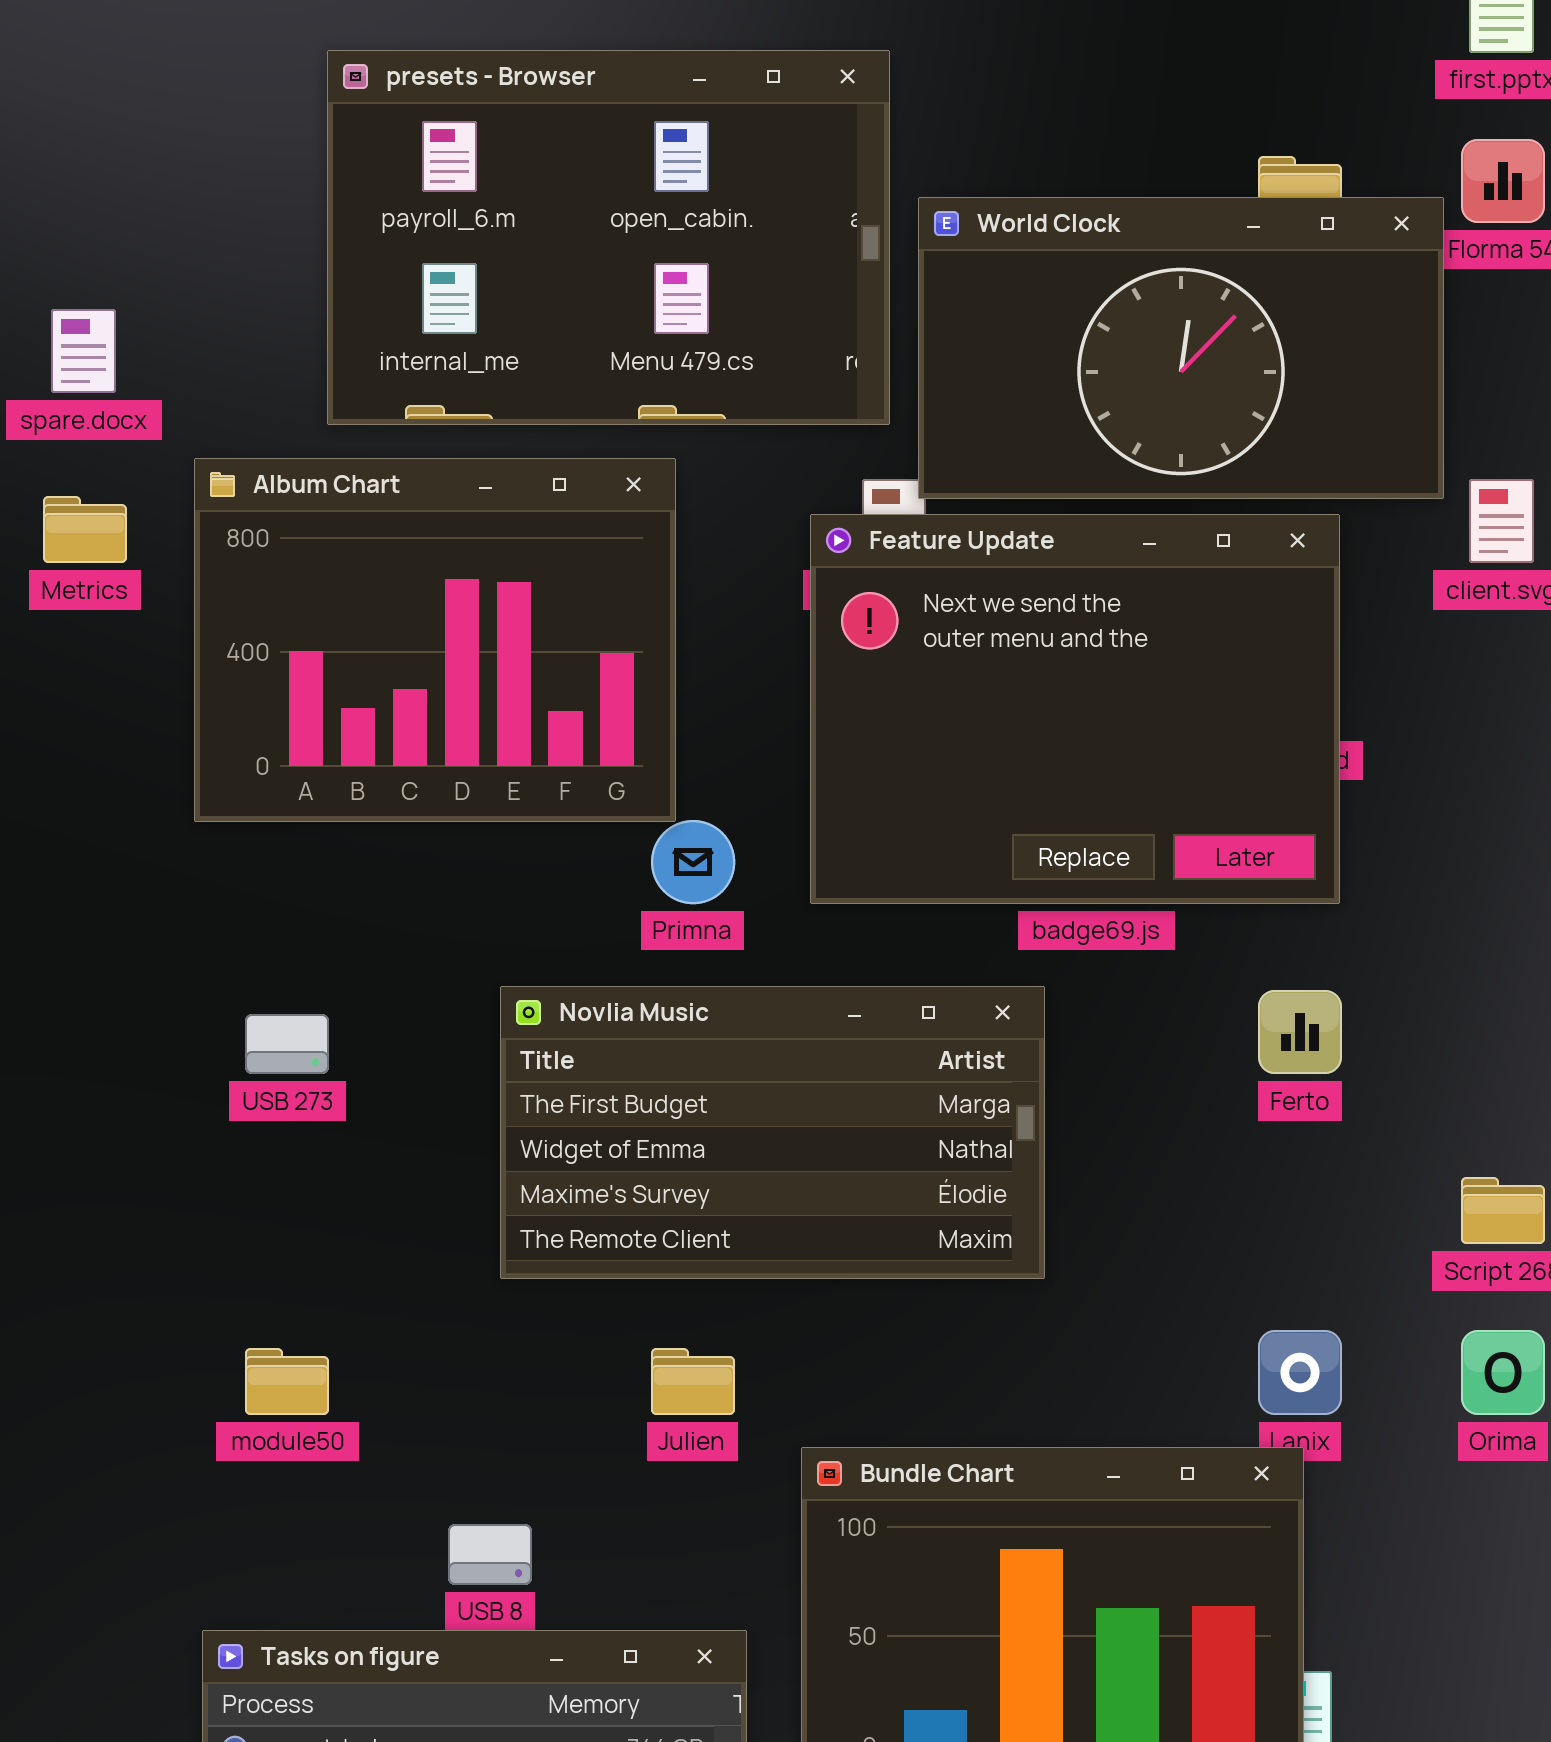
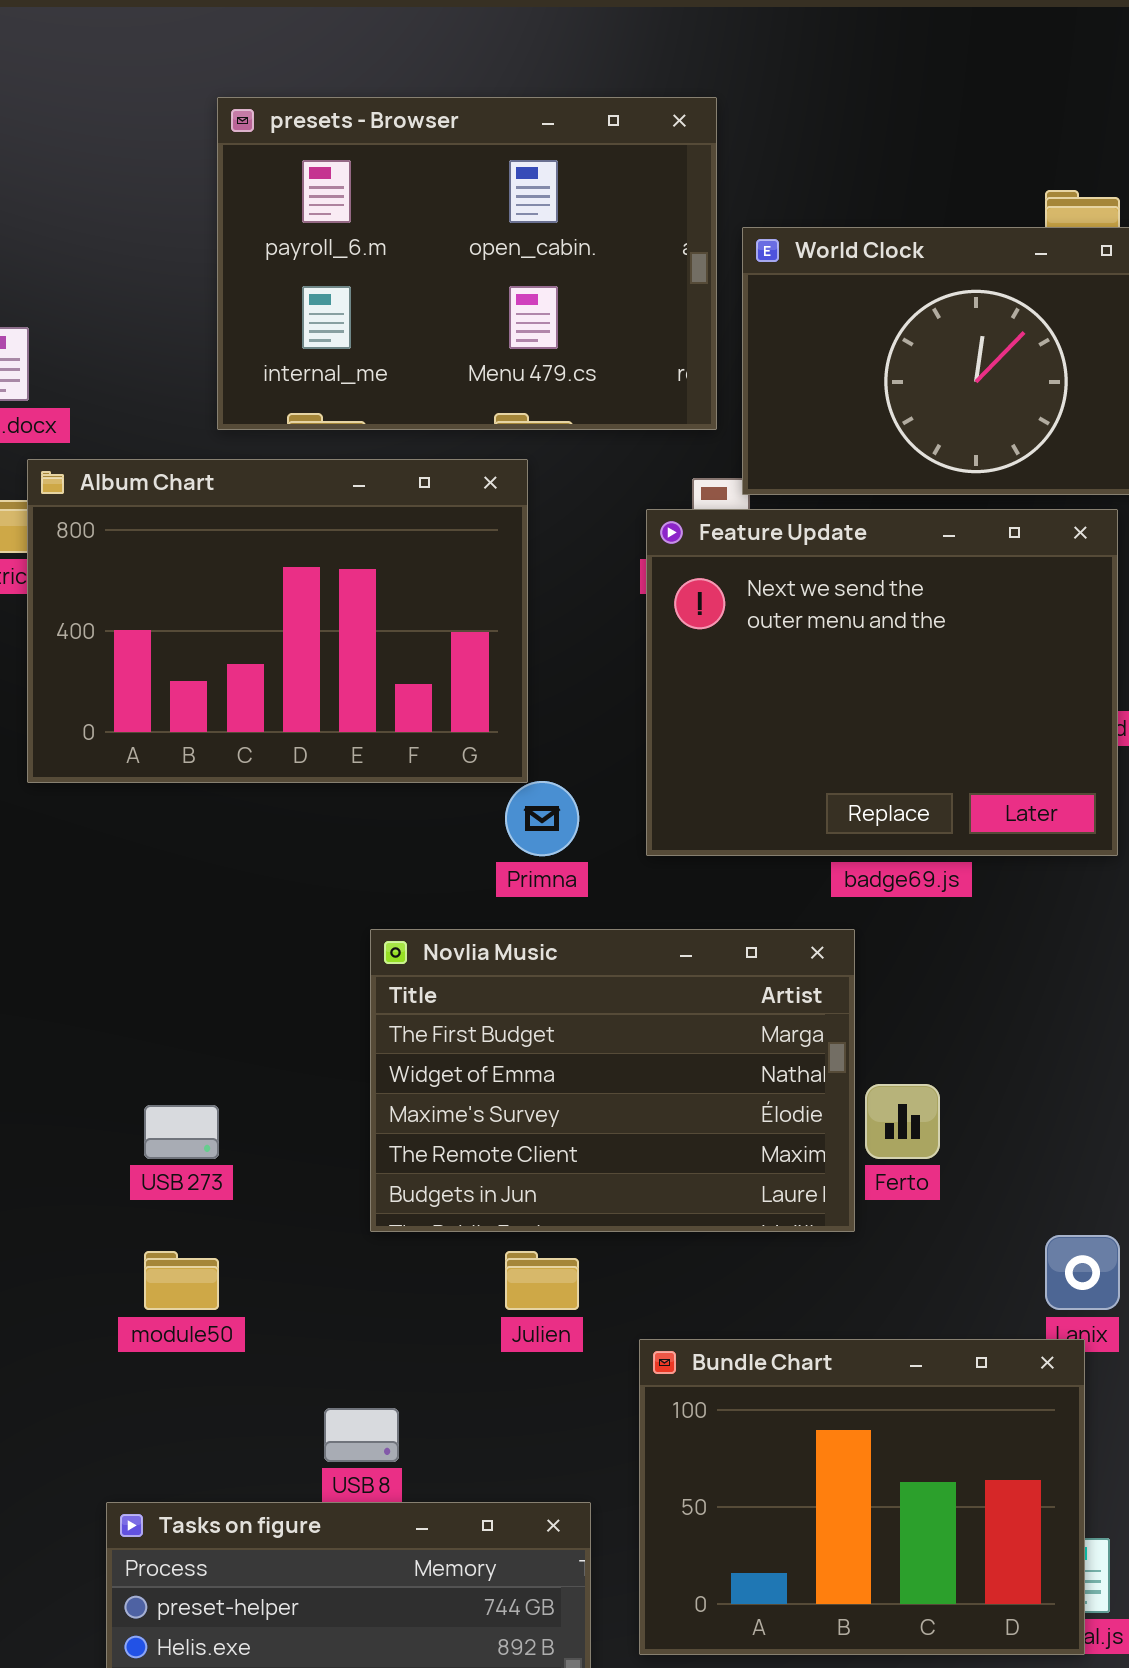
Album Chart: [194,458,676,822] -> [27,459,528,783], resized
Novlia Music: [500,986,1045,1279] -> [370,929,855,1232], resized
Ferto: [1258,990,1342,1074] -> [865,1084,940,1159], moved
USB 273: [245,1014,329,1074] -> [144,1105,219,1159], moved

